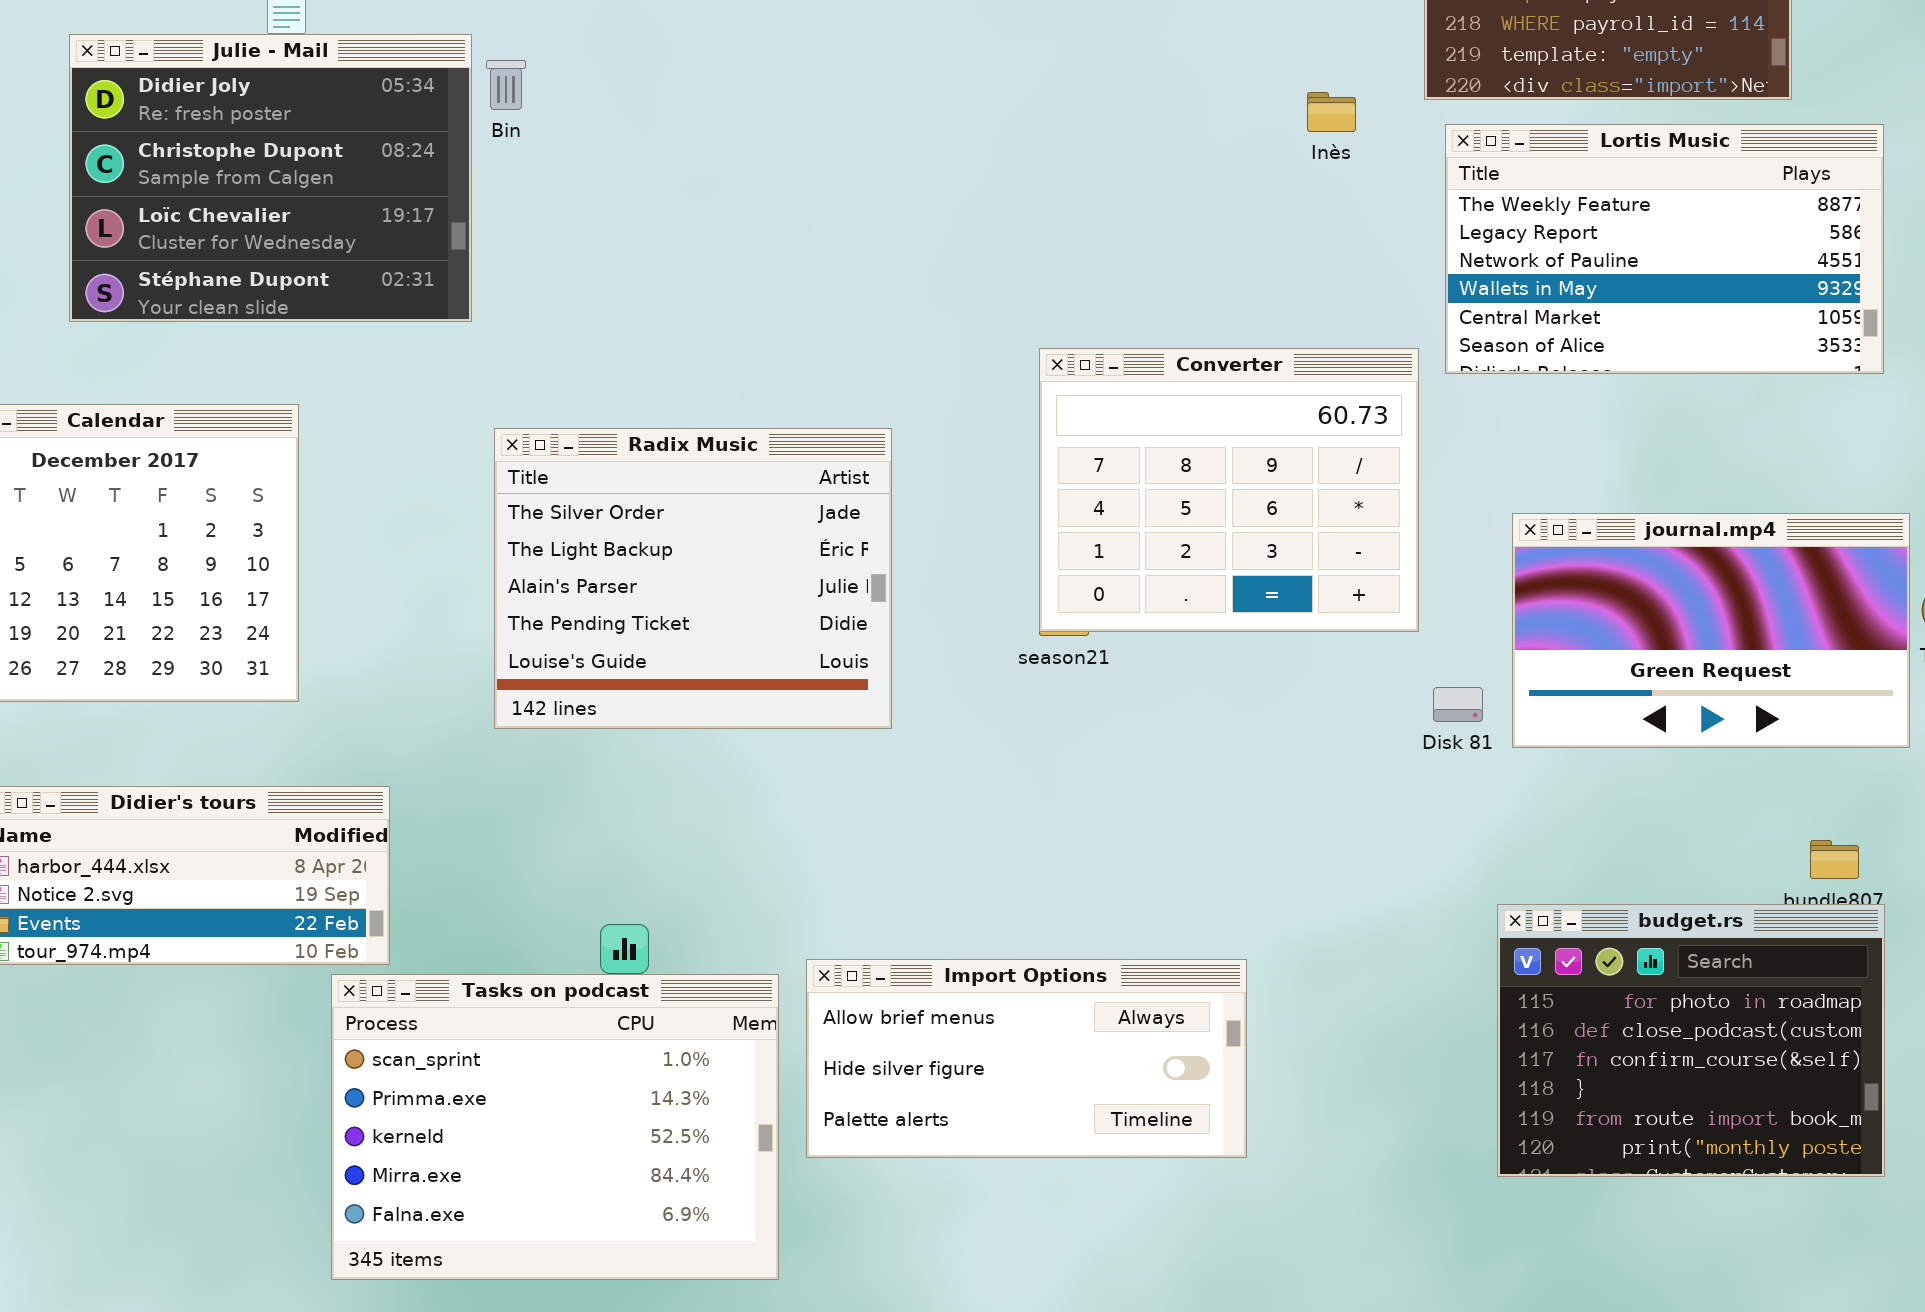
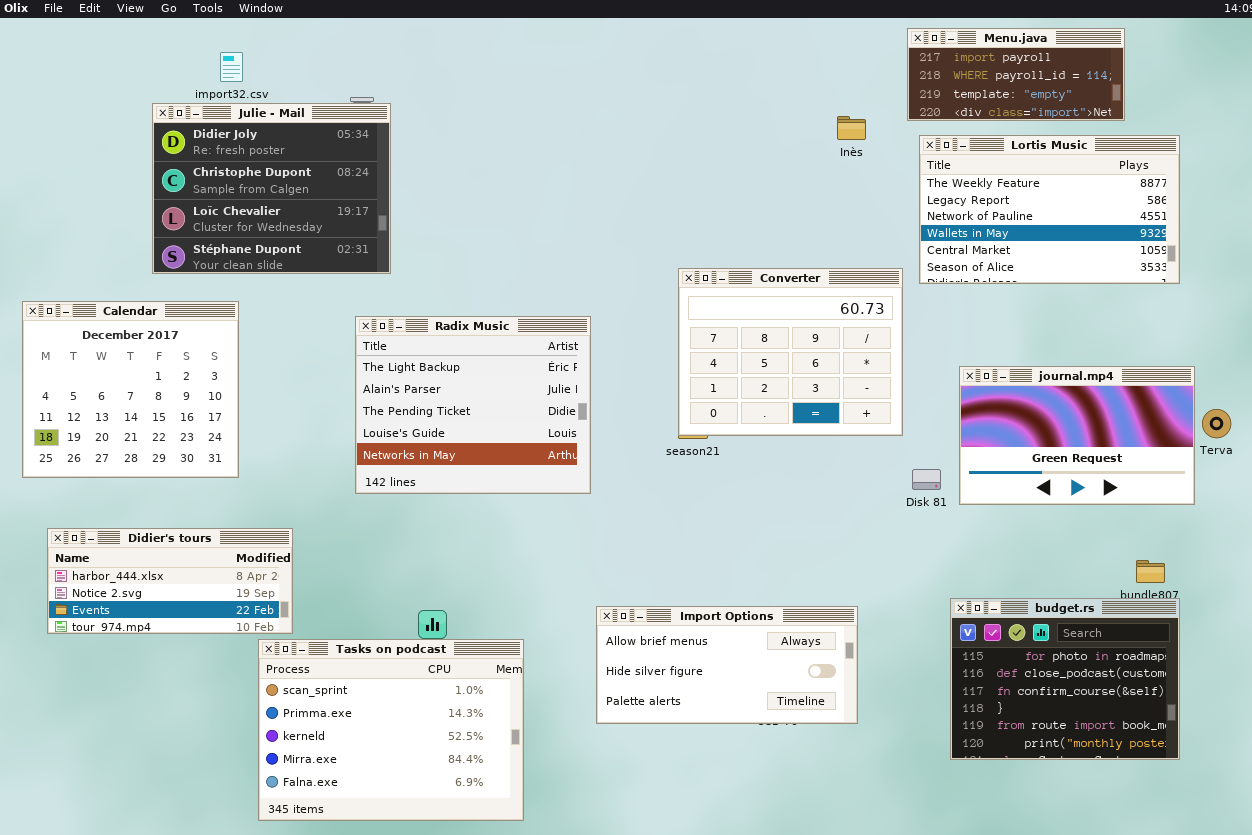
Julie - Mail: [69,34,472,322] -> [152,103,391,274], moved
Radix Music: [494,428,892,729] -> [355,316,591,494], scrolled down 1 row
Import Options: [806,959,1247,1158] -> [596,606,858,724], moved

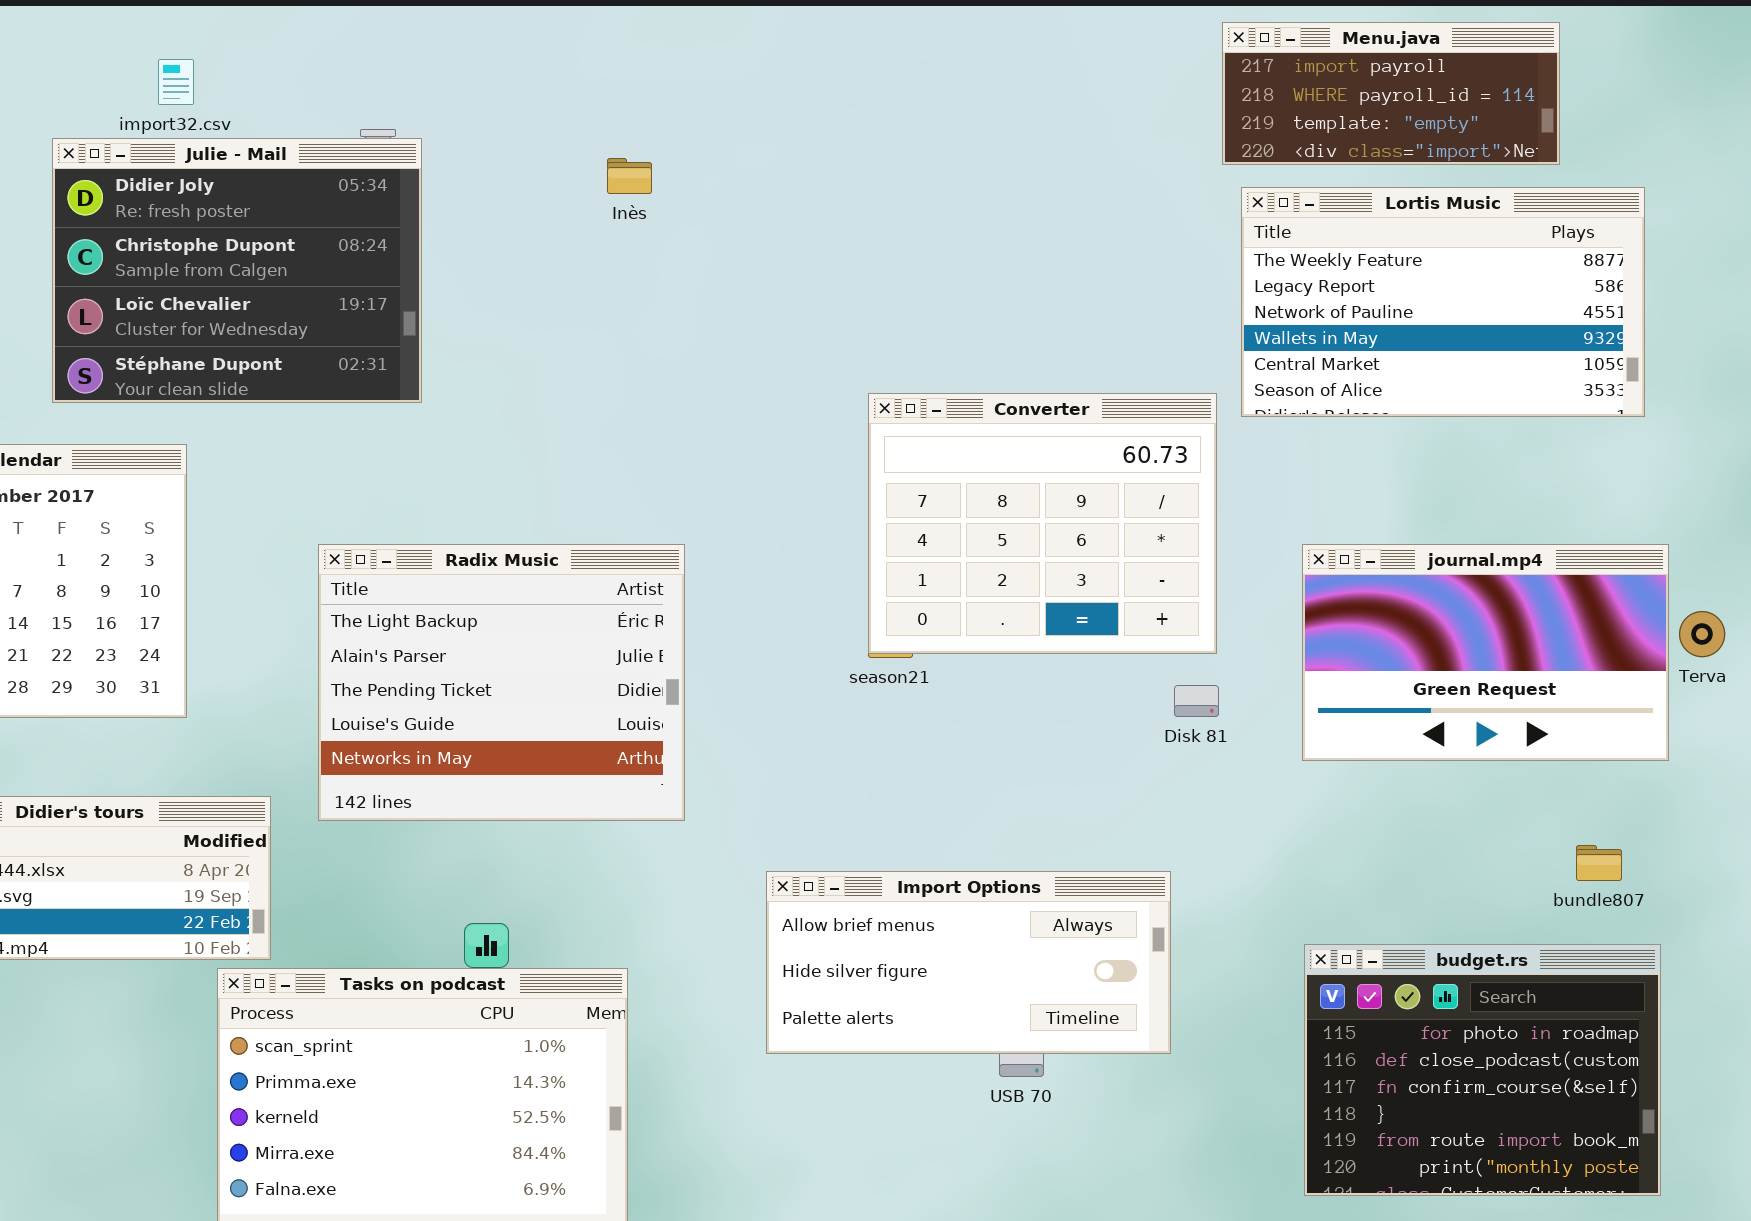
Inès: [837,116,866,140] -> [607,158,652,194], moved
Radix Music: [355,316,591,494] -> [318,544,685,821], moved
Disk 81: [912,469,941,490] -> [1174,685,1219,717], moved
budget.rs: [950,598,1180,760] -> [1304,944,1661,1196], moved
Import Options: [596,606,858,724] -> [766,871,1171,1054], moved

